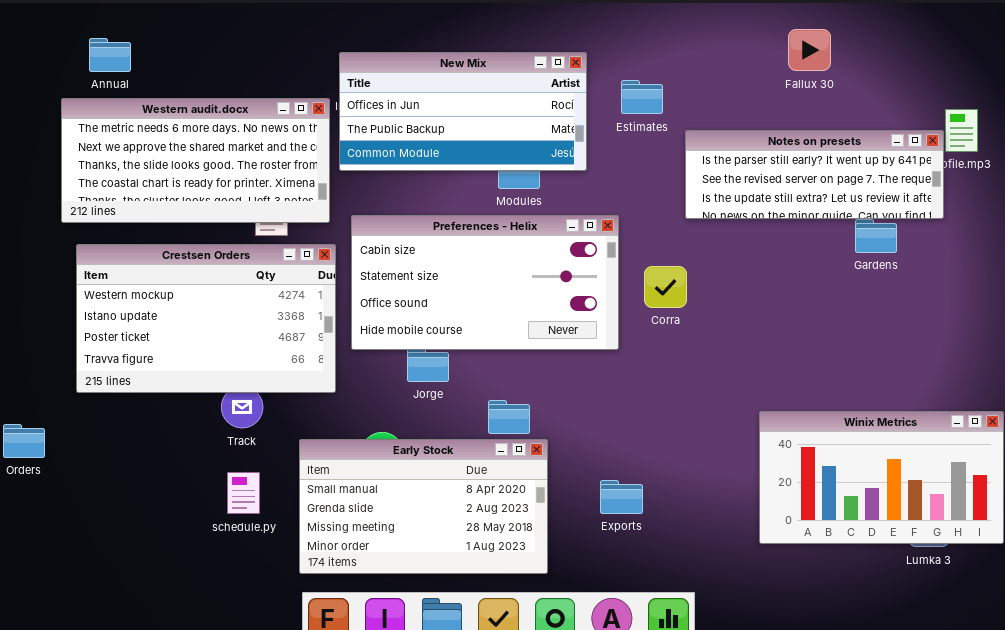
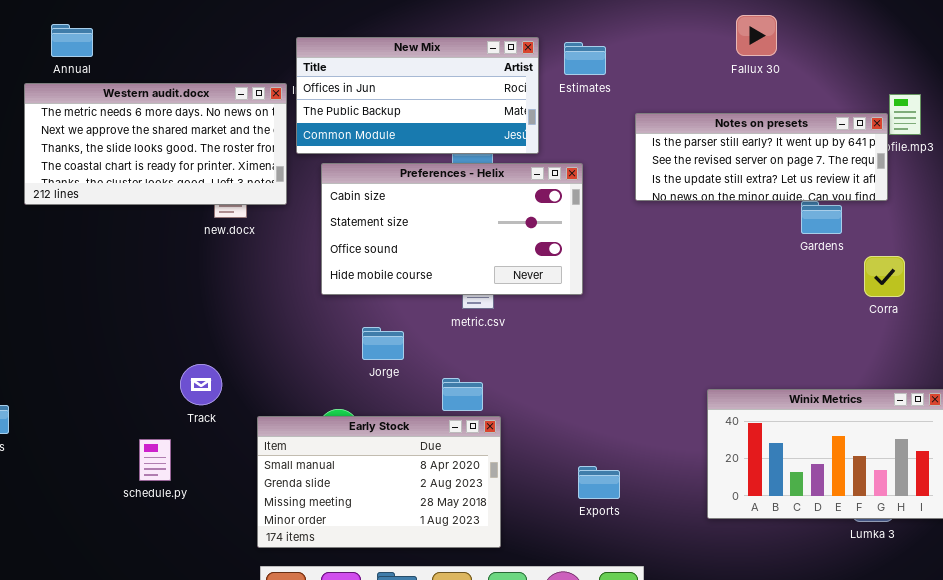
Estimates: [621,80,663,114] -> [564,42,606,75], moved
Preferences - Helix: [351,215,619,350] -> [321,163,583,295], moved
Crestsen Orders: [76,244,336,393] -> none, closed
Corra: [644,266,687,308] -> [864,256,905,297], moved
schedule.py: [227,472,260,514] -> [139,439,171,481], moved
Exports: [600,480,643,514] -> [578,466,620,499], moved

